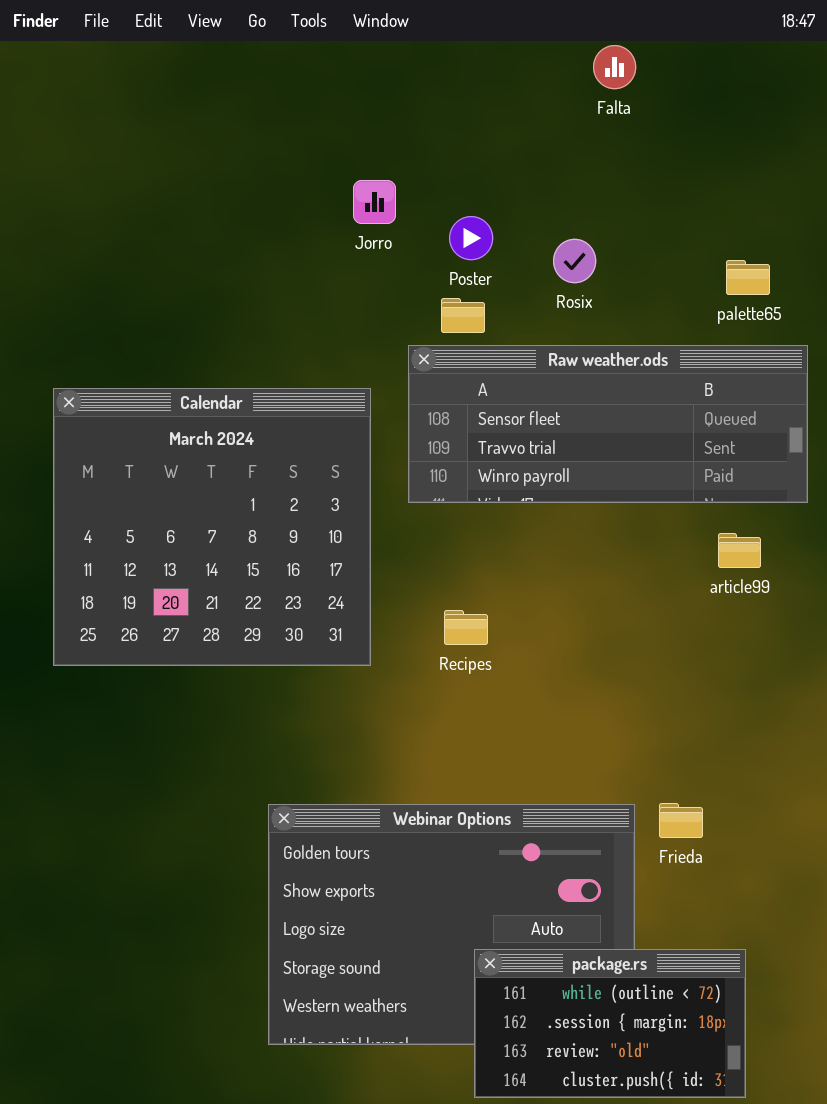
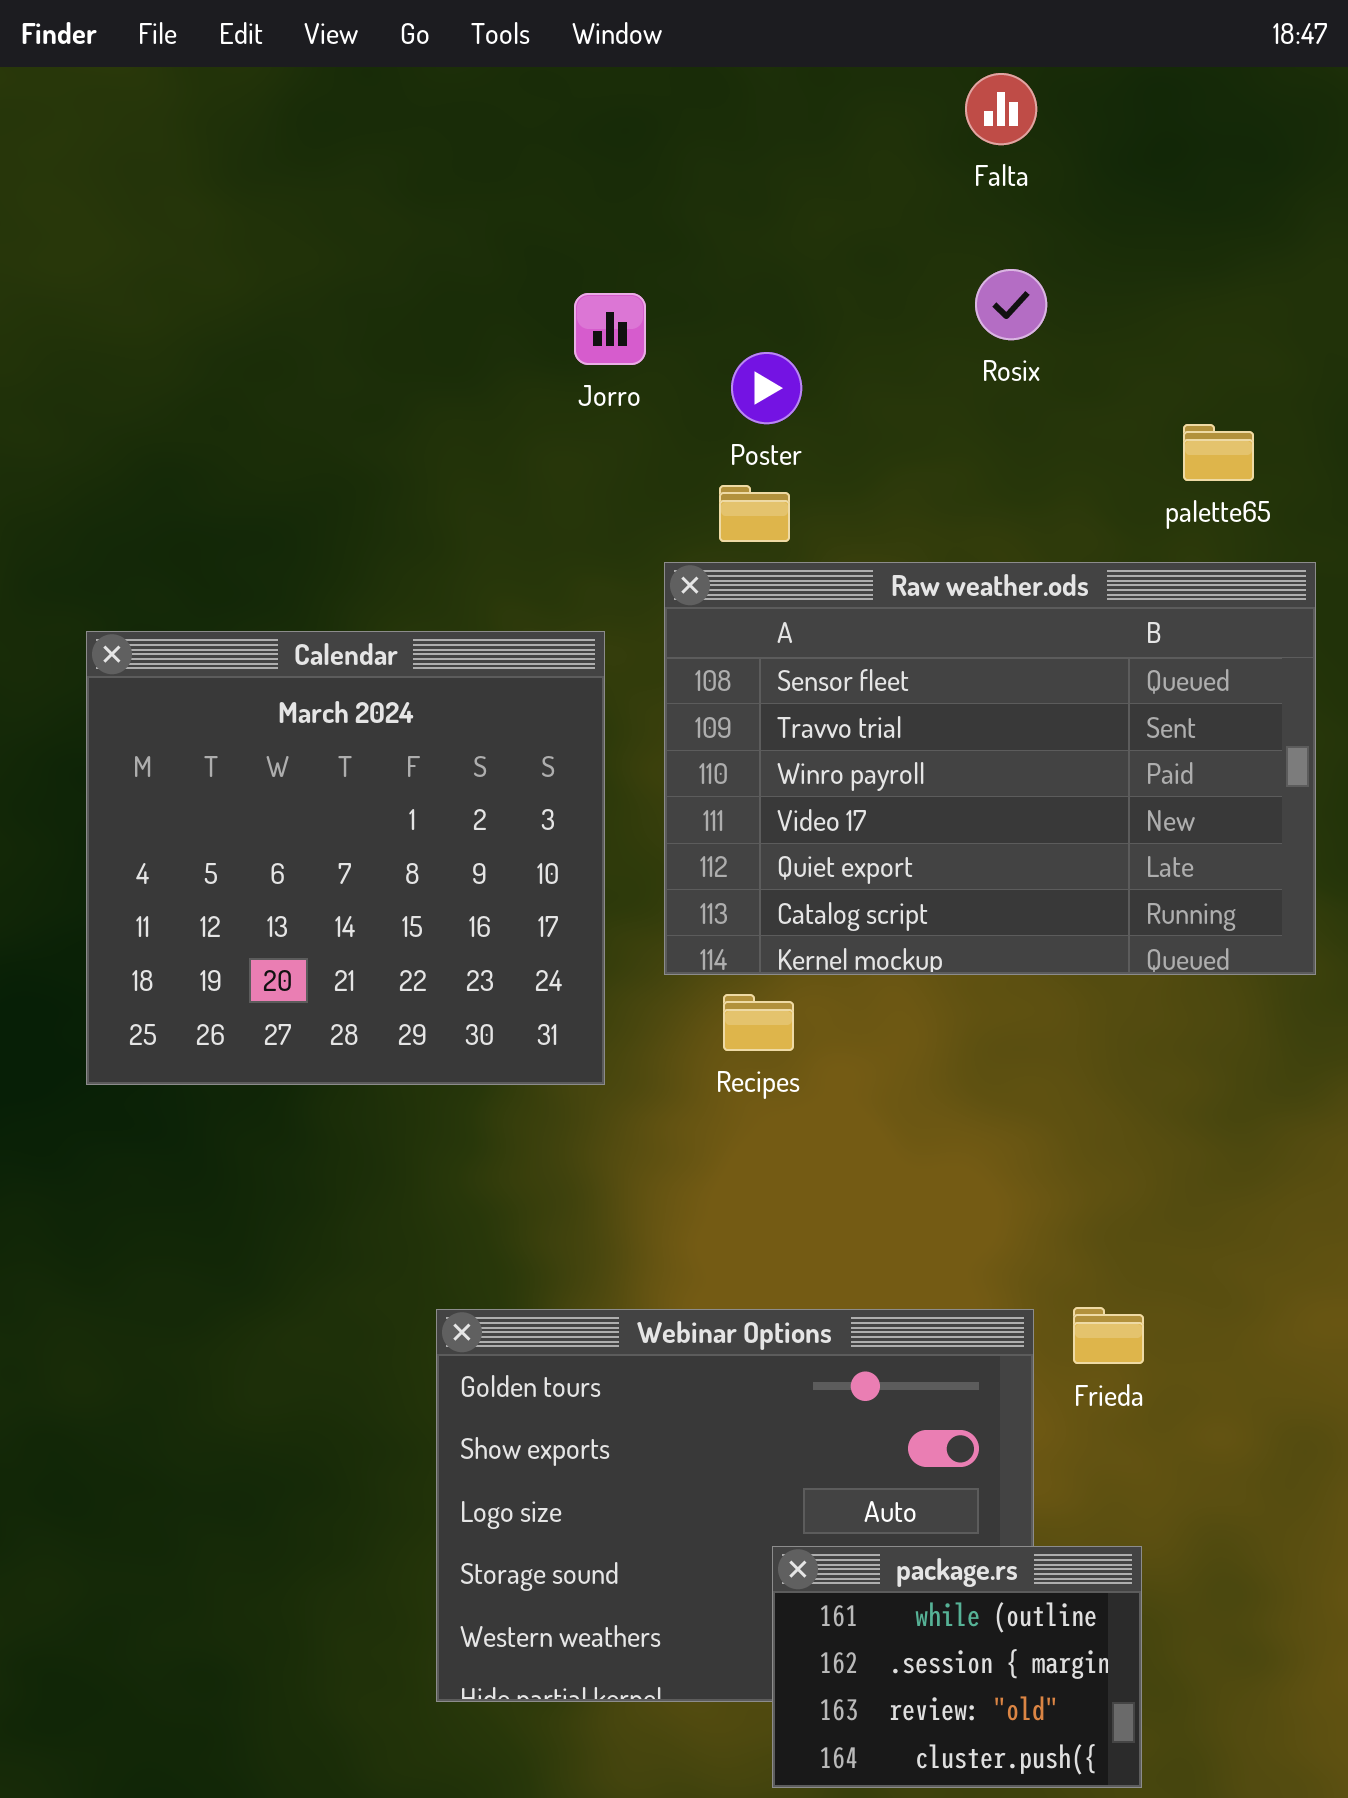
Rosix: [553,239,596,283] -> [975,269,1047,340], moved
Raw weather.ods: [408,345,808,503] -> [664,562,1316,975], resized
package.rs: [474,949,746,1098] -> [772,1546,1142,1788], resized

